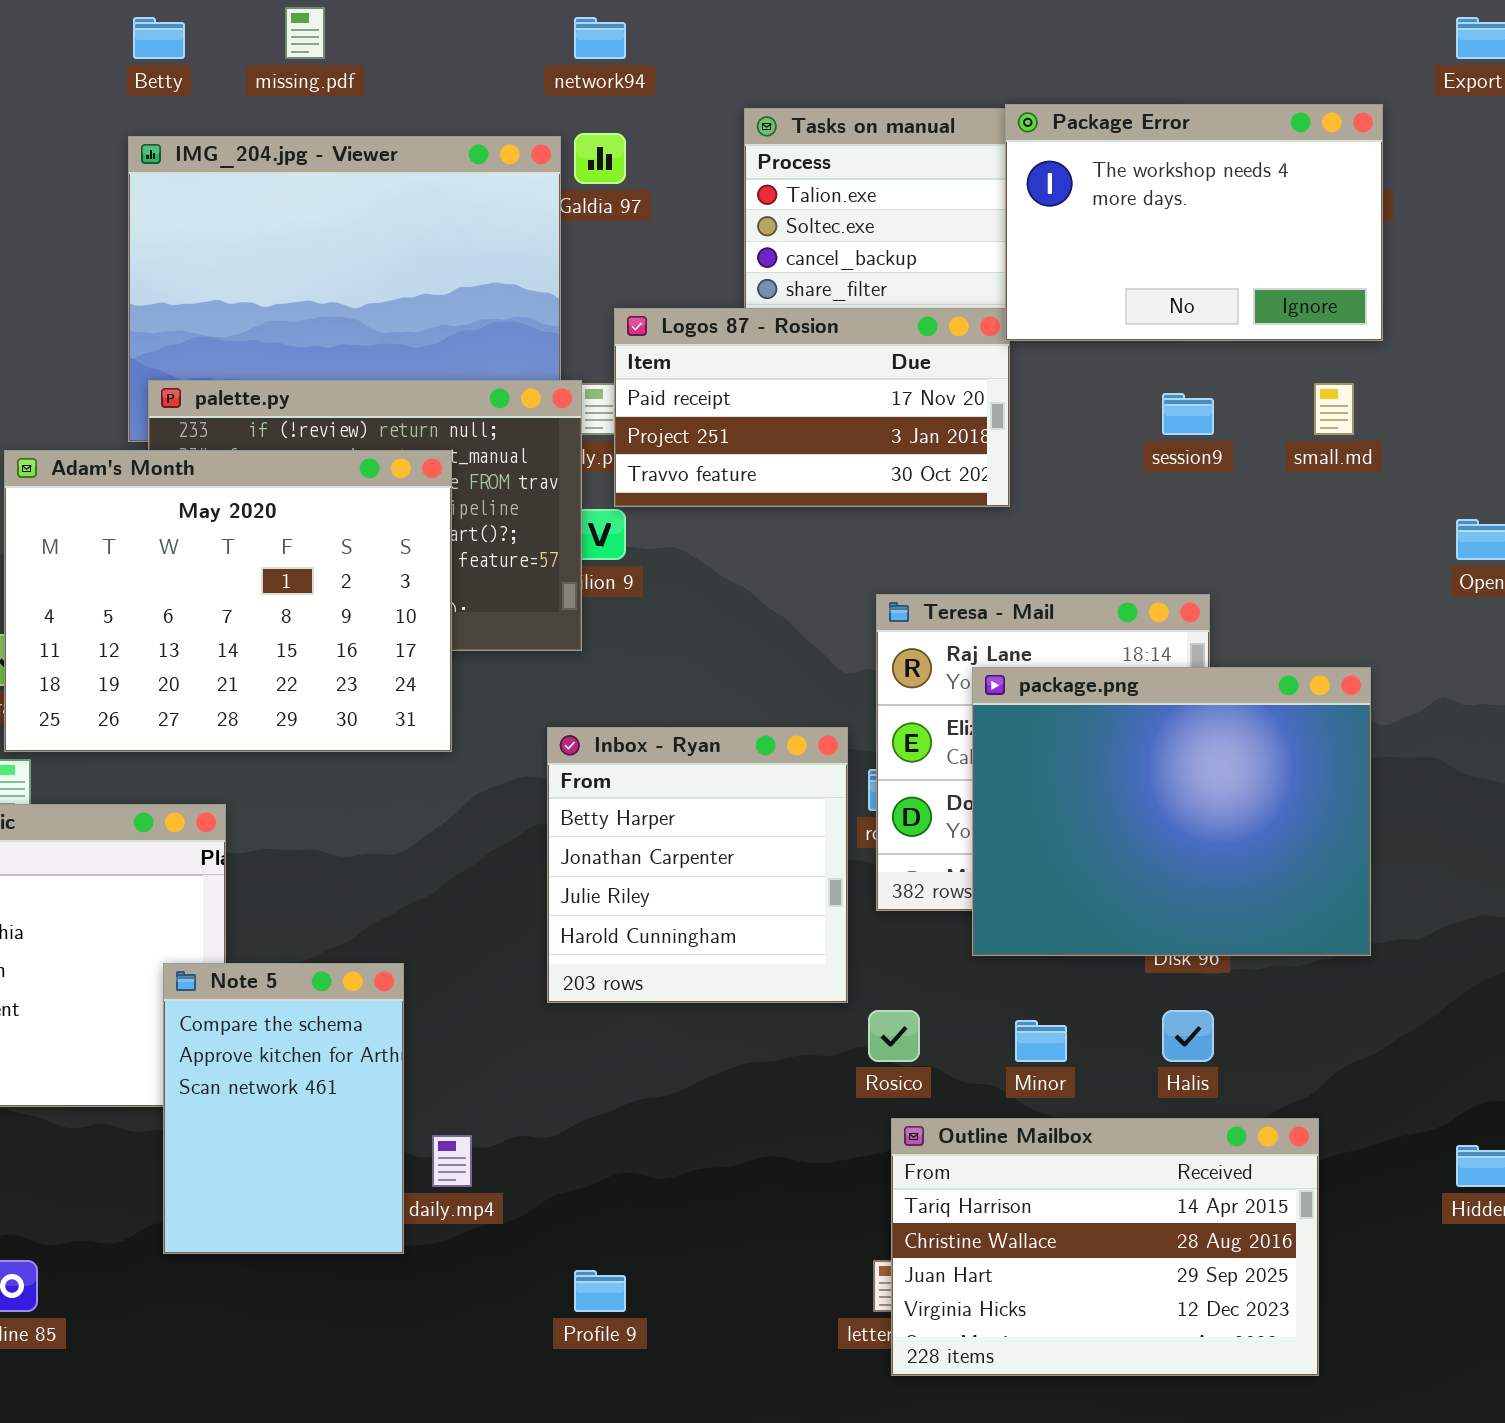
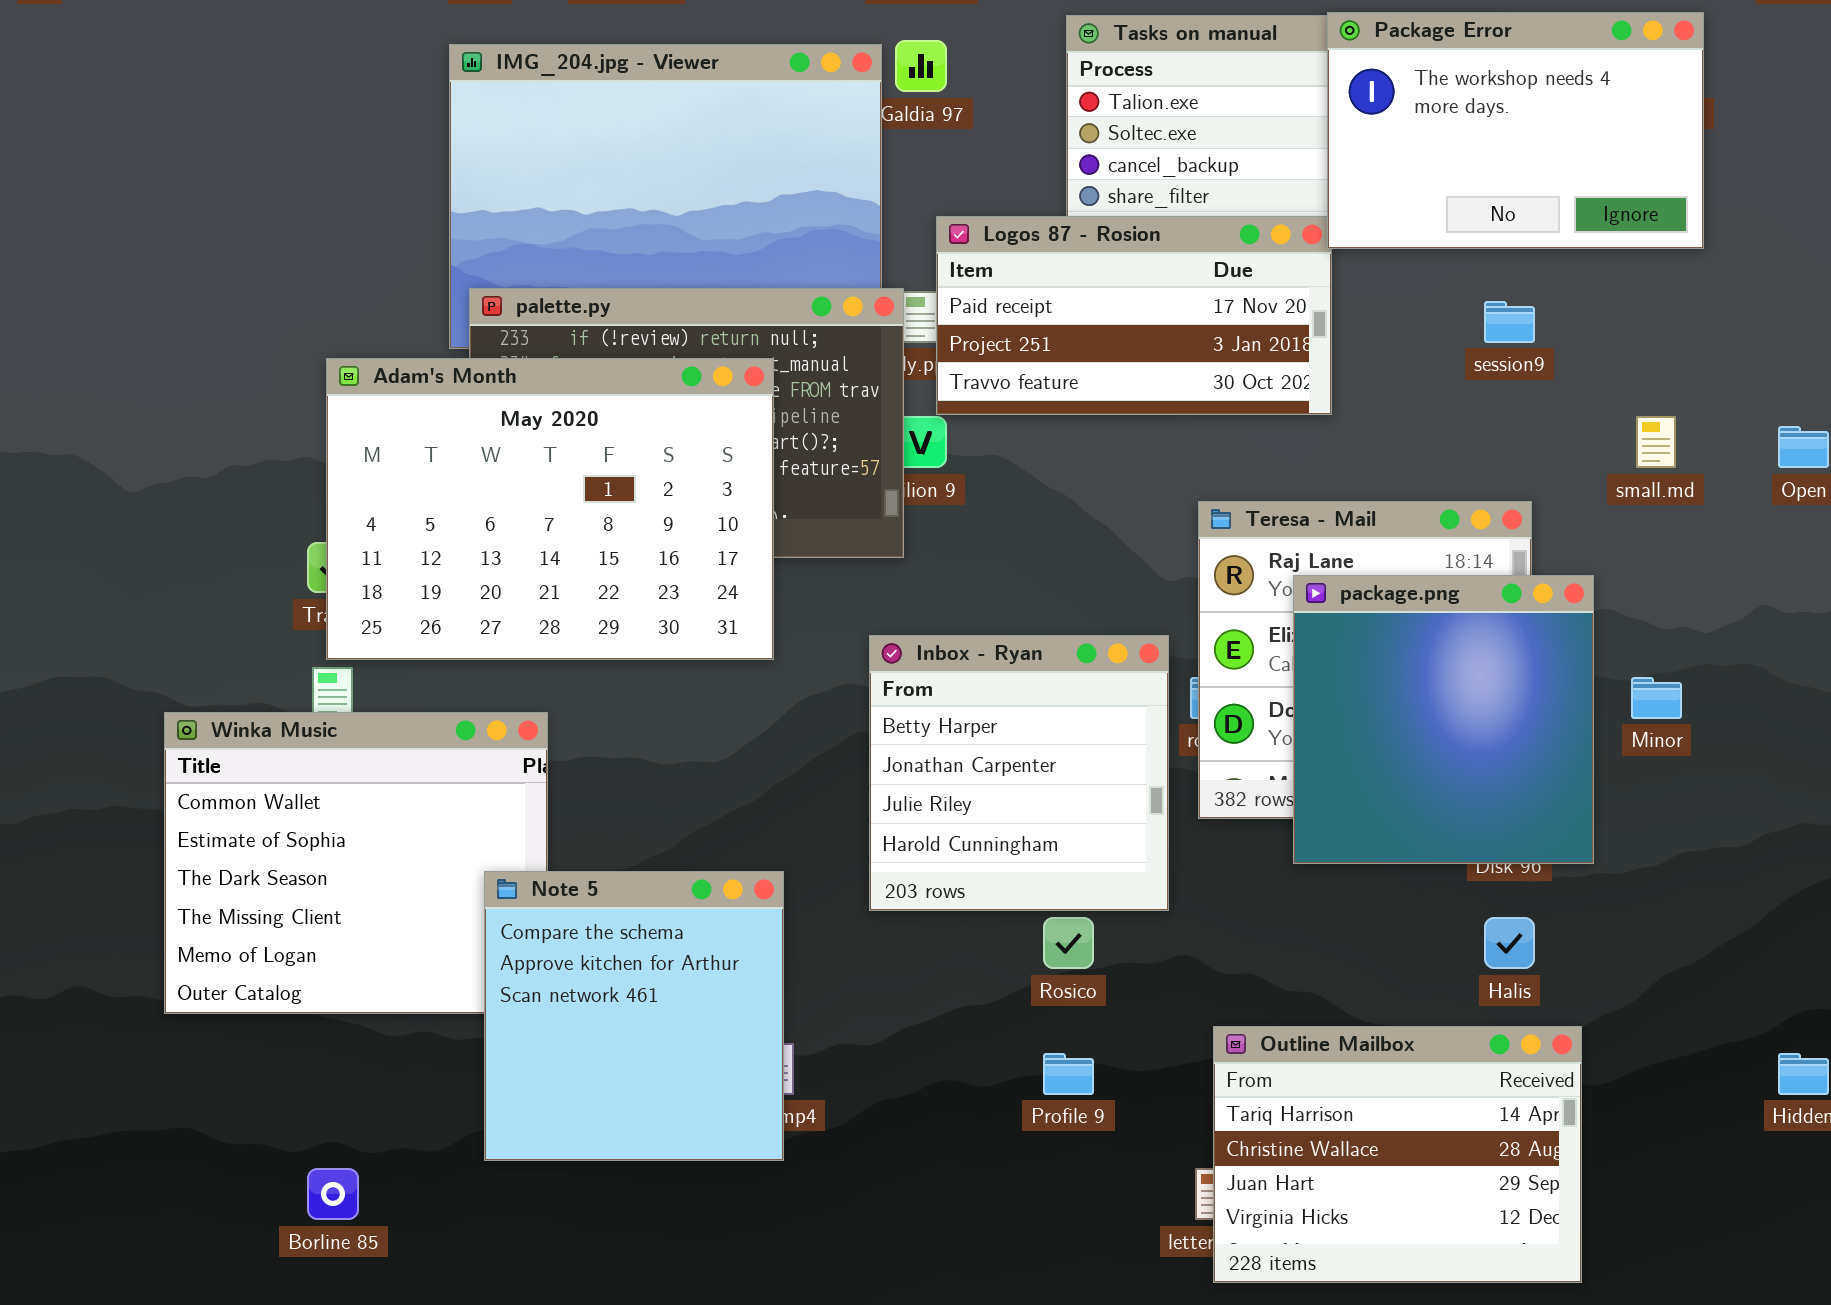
small.md: [1314,383,1354,435] -> [1636,416,1676,468], moved
package.png: [972,667,1371,956] -> [1293,575,1594,864], resized
Note 5: [163,963,404,1254] -> [484,871,784,1161], resized
Rosico: [868,1010,920,1062] -> [1043,917,1094,969], moved
Minor: [1015,1020,1067,1062] -> [1631,677,1682,719], moved
Outline Mailbox: [891,1118,1319,1376] -> [1213,1026,1582,1283], resized
Profile 9: [574,1270,626,1312] -> [1043,1053,1094,1095], moved

